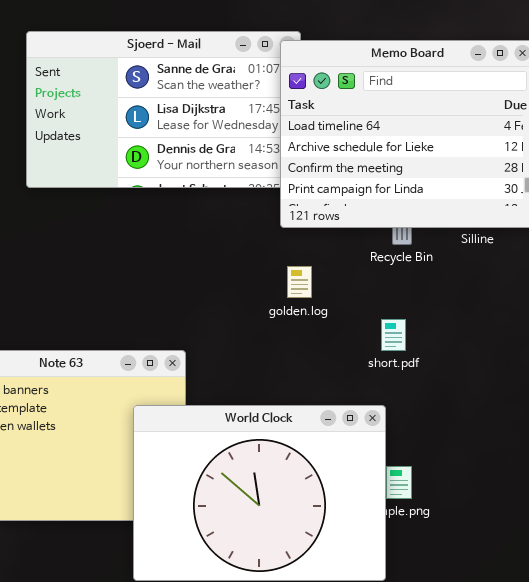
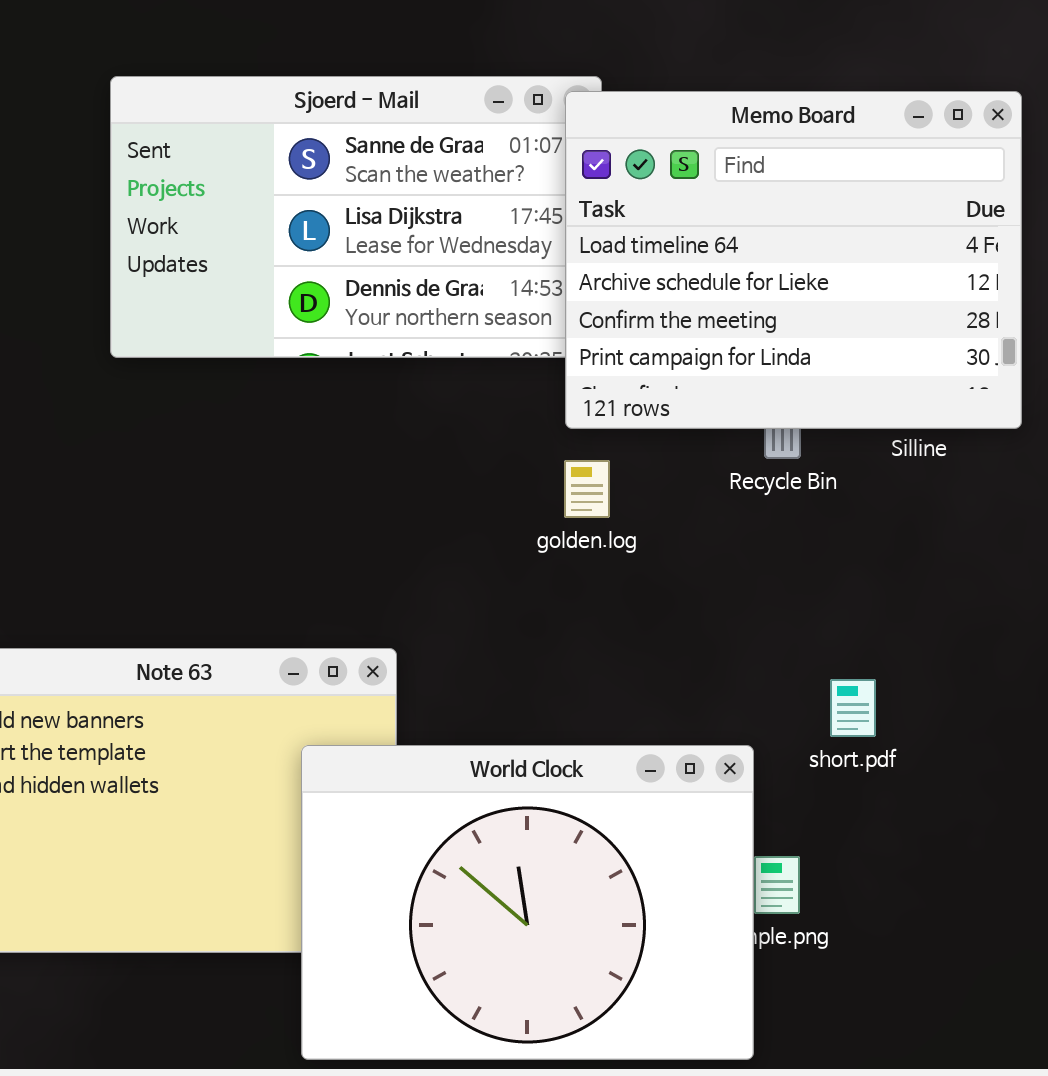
golden.log: [287,266,312,298] -> [564,460,610,518], moved
short.pdf: [381,319,406,351] -> [830,679,876,737], moved

